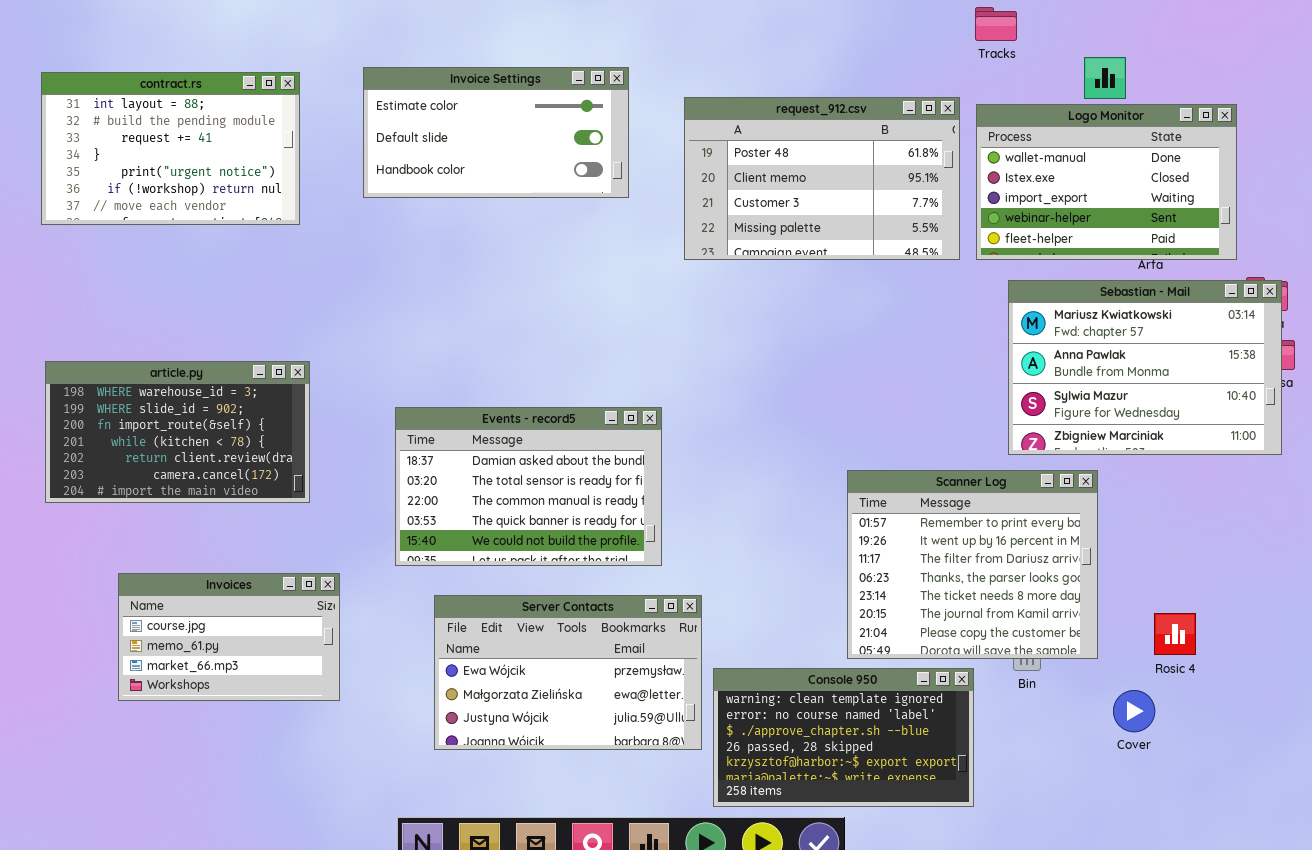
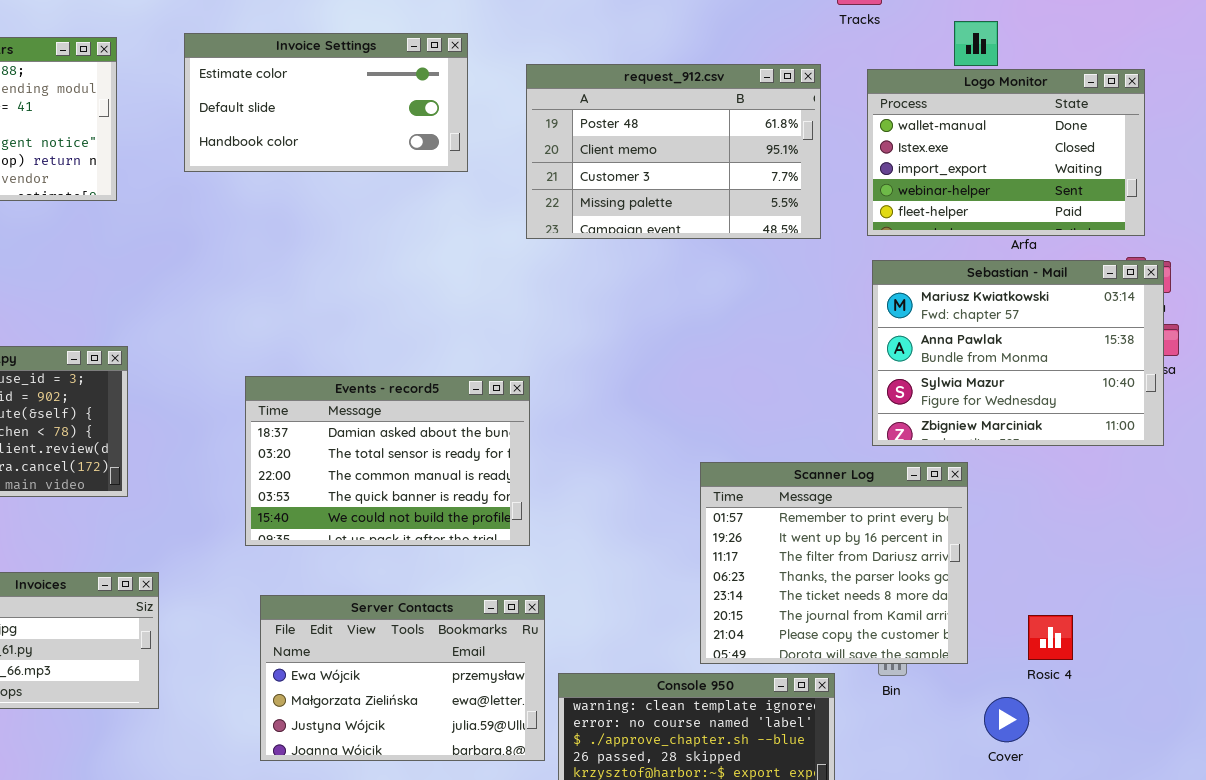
Logo Monitor: [976,104,1237,260] -> [867,69,1145,236], moved
Events - record5: [395,407,662,566] -> [245,376,530,546], moved

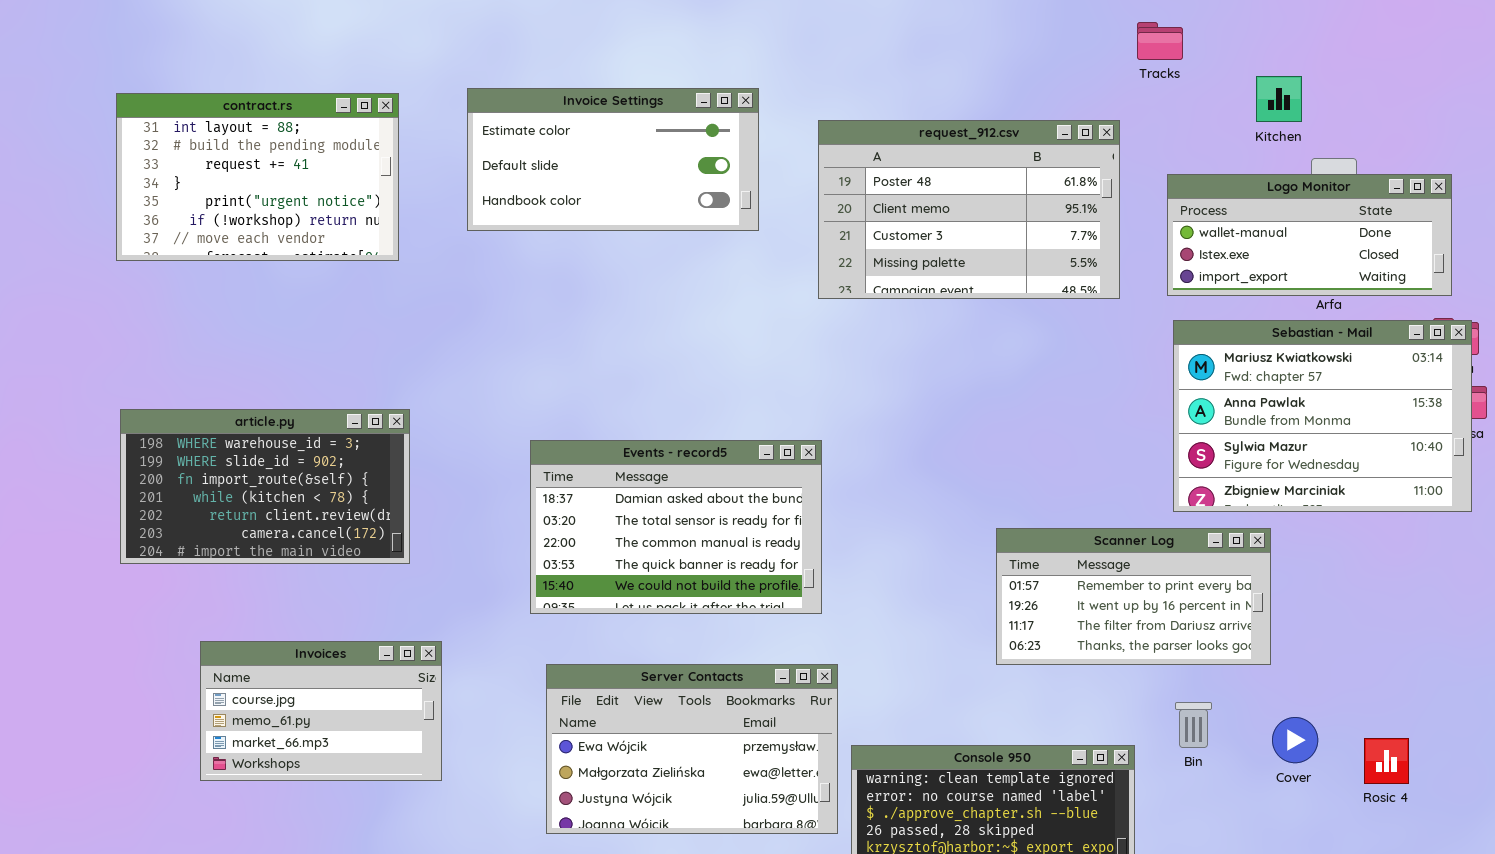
Logo Monitor: [867,69,1145,236] -> [1167,174,1452,296], resized
Scanner Log: [700,462,968,664] -> [996,528,1271,665], resized
Rosic 4: [1028,615,1073,660] -> [1364,738,1409,784], moved
Cover: [984,697,1029,742] -> [1272,717,1318,763], moved

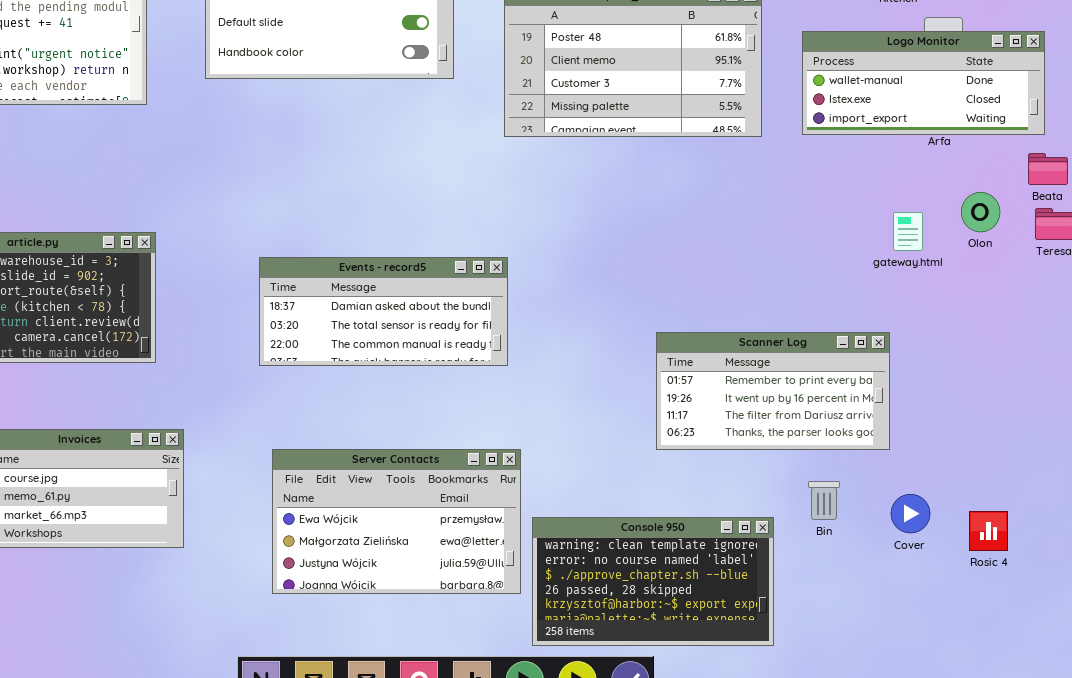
Sebastian - Mail: [1173,320,1472,512] -> none, closed
Events - record5: [530,440,822,614] -> [259,257,508,366], resized

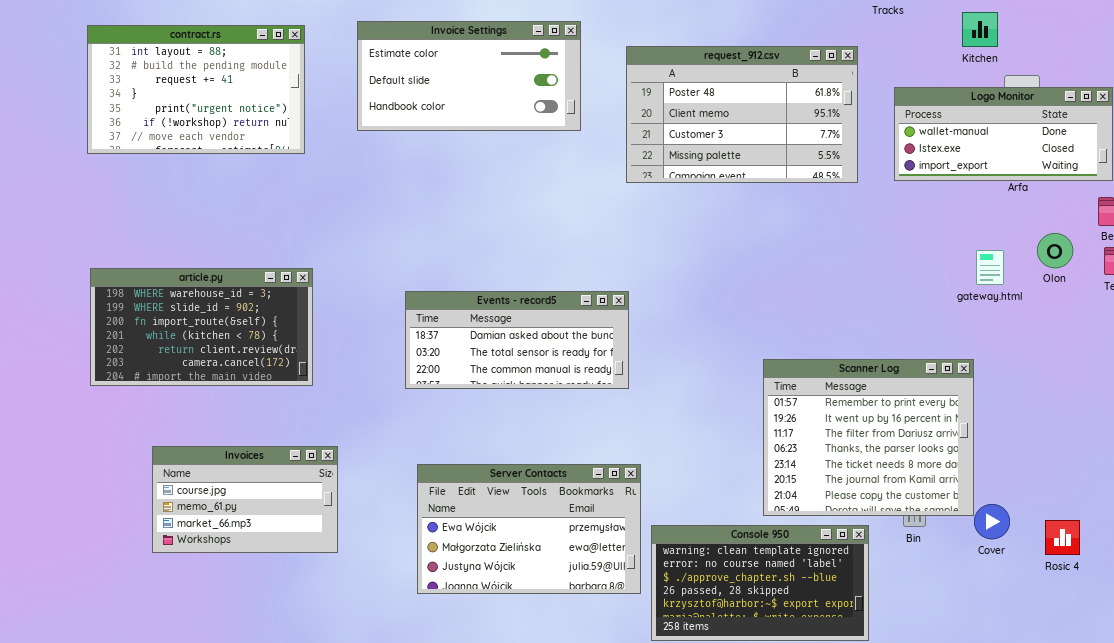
Scanner Log: [656,332,890,450] -> [763,359,974,516], resized

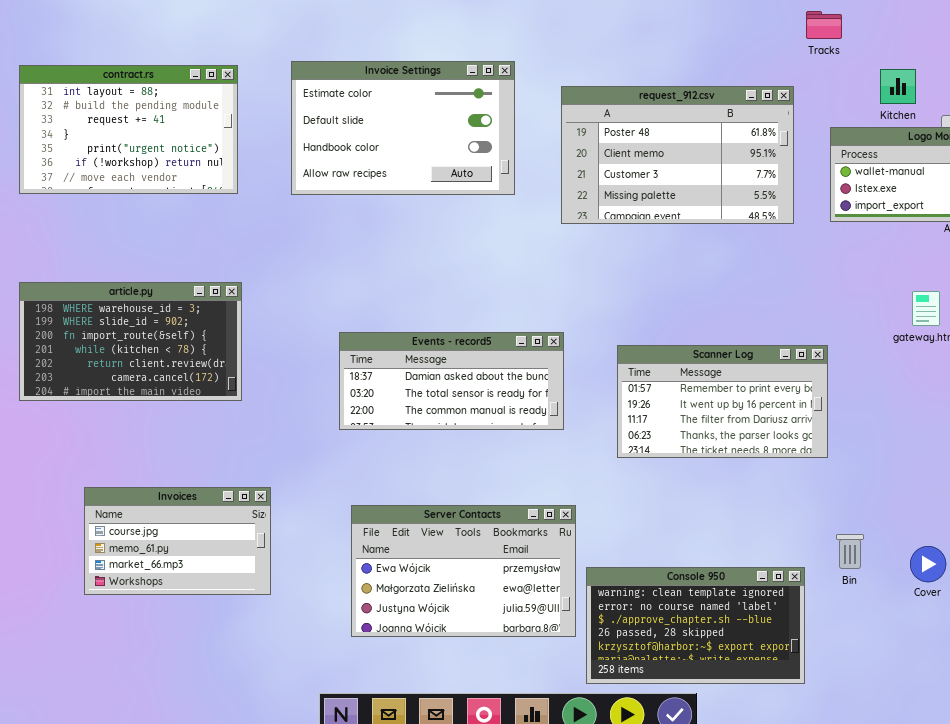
Kitchen: [962,12,998,47] -> [880,69,916,104], moved
Invoice Settings: [357,21,581,131] -> [291,61,515,195], resized
article.py: [90,268,313,386] -> [19,282,242,401], moved
Scanner Log: [763,359,974,516] -> [617,345,828,458], moved, resized

